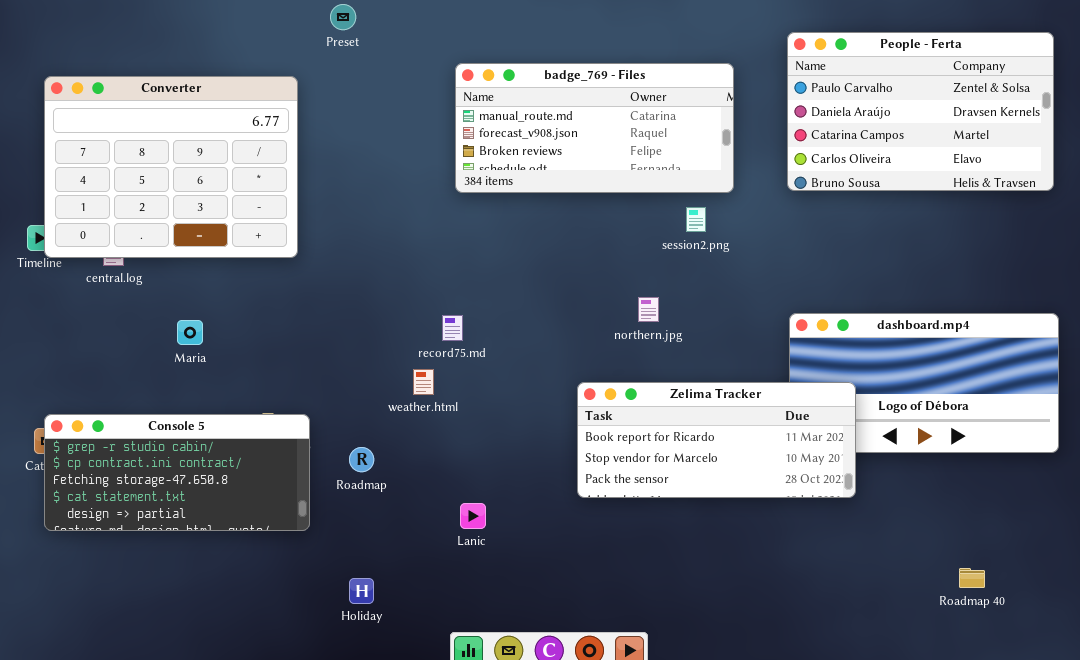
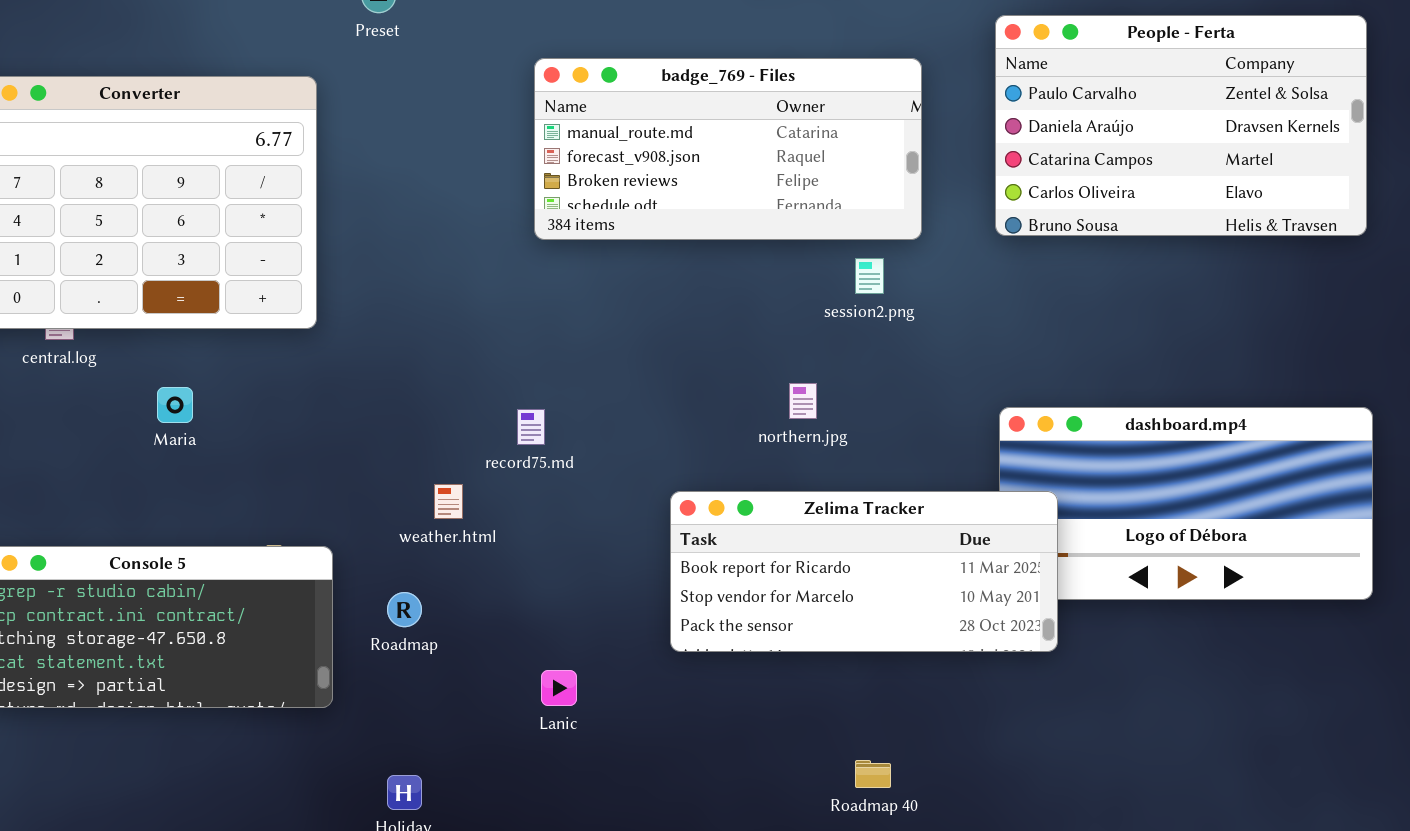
Maria: [177,320,203,345] -> [157,387,193,423], moved
weather.html: [413,369,434,395] -> [434,484,463,519], moved
Zelima Tracker: [577,382,856,498] -> [670,491,1058,652], moved
Roadmap 40: [959,568,985,588] -> [855,760,891,788], moved

